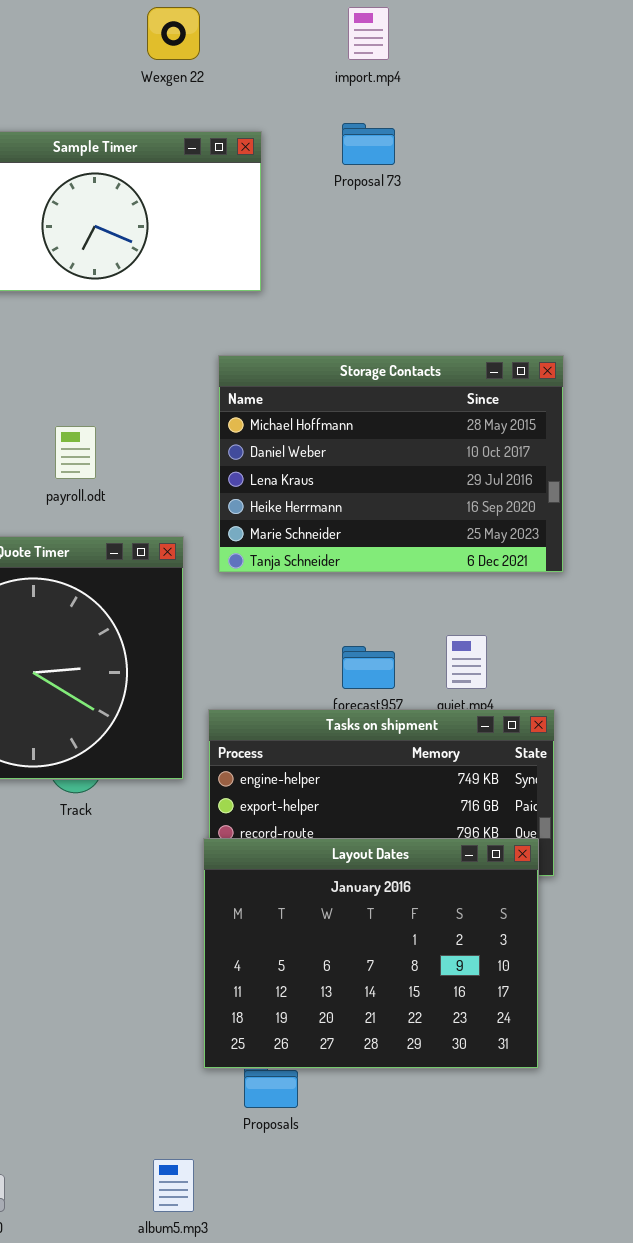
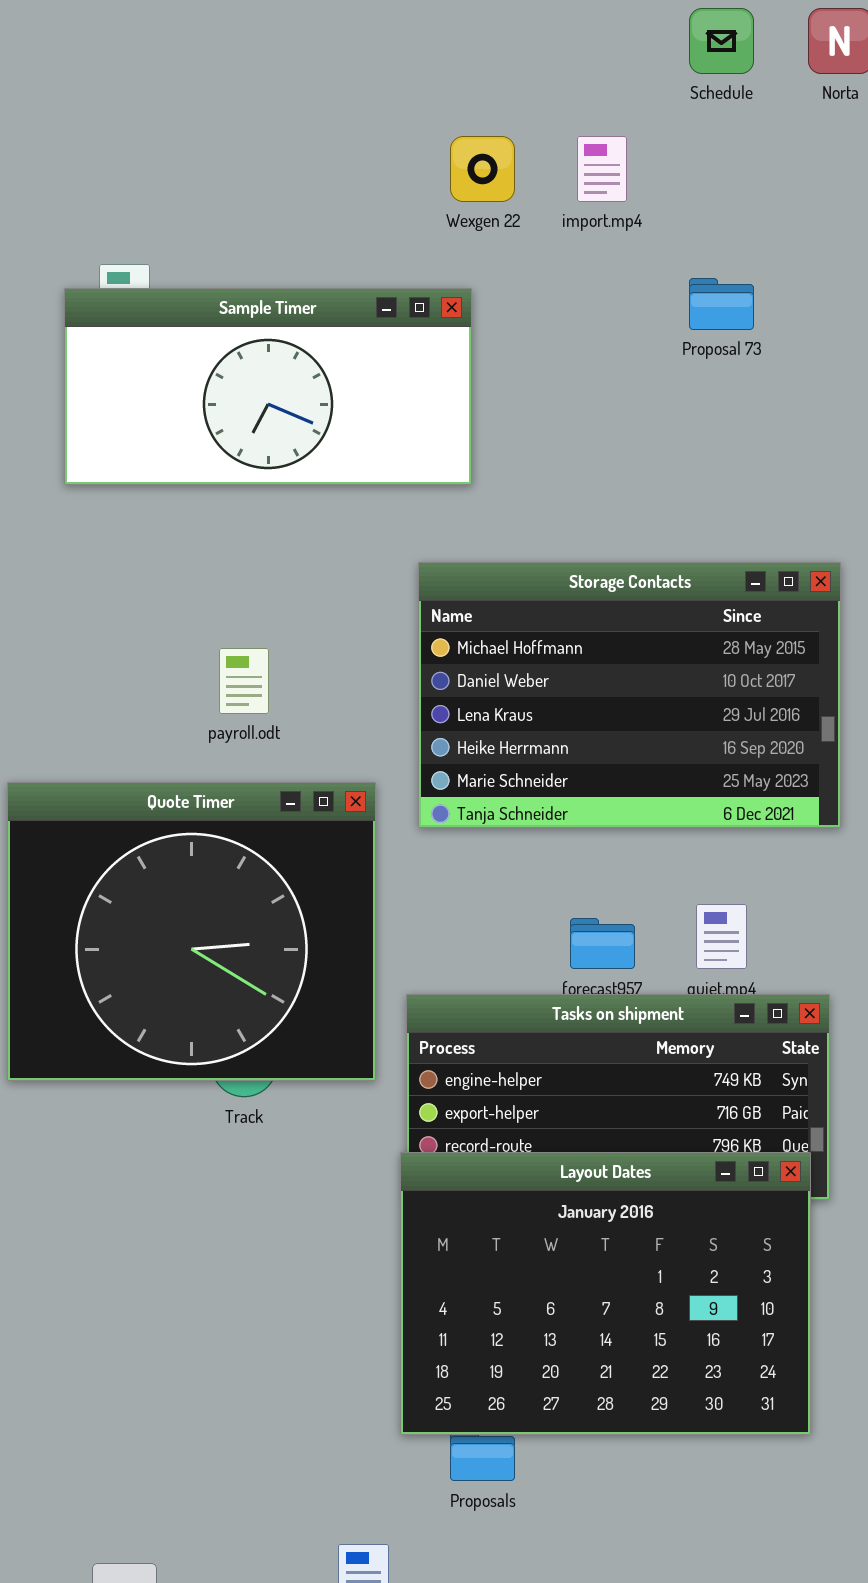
Wexgen 22: [147,7,200,60] -> [450,136,515,202], moved
Proposal 73: [342,123,395,165] -> [689,278,754,330], moved

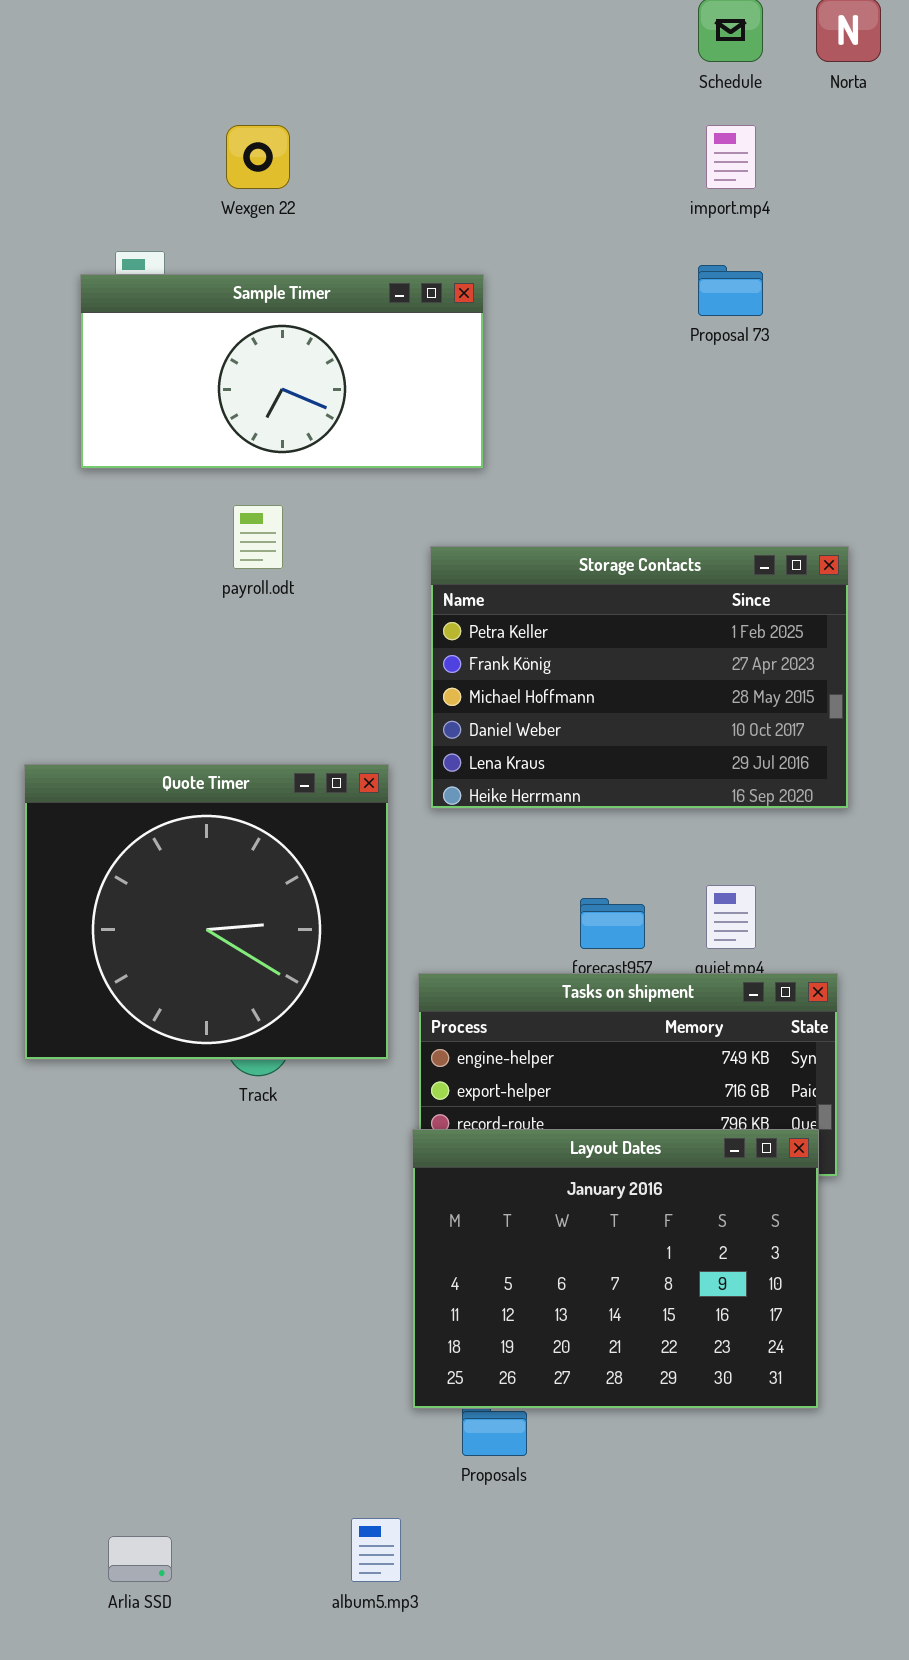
Wexgen 22: [450,136,515,202] -> [226,125,290,189], moved
import.mp4: [577,136,627,202] -> [706,125,756,189], moved
Storage Contacts: [418,562,841,828] -> [430,546,849,809], scrolled up 2 rows
payroll.odt: [219,648,269,714] -> [233,505,283,569], moved

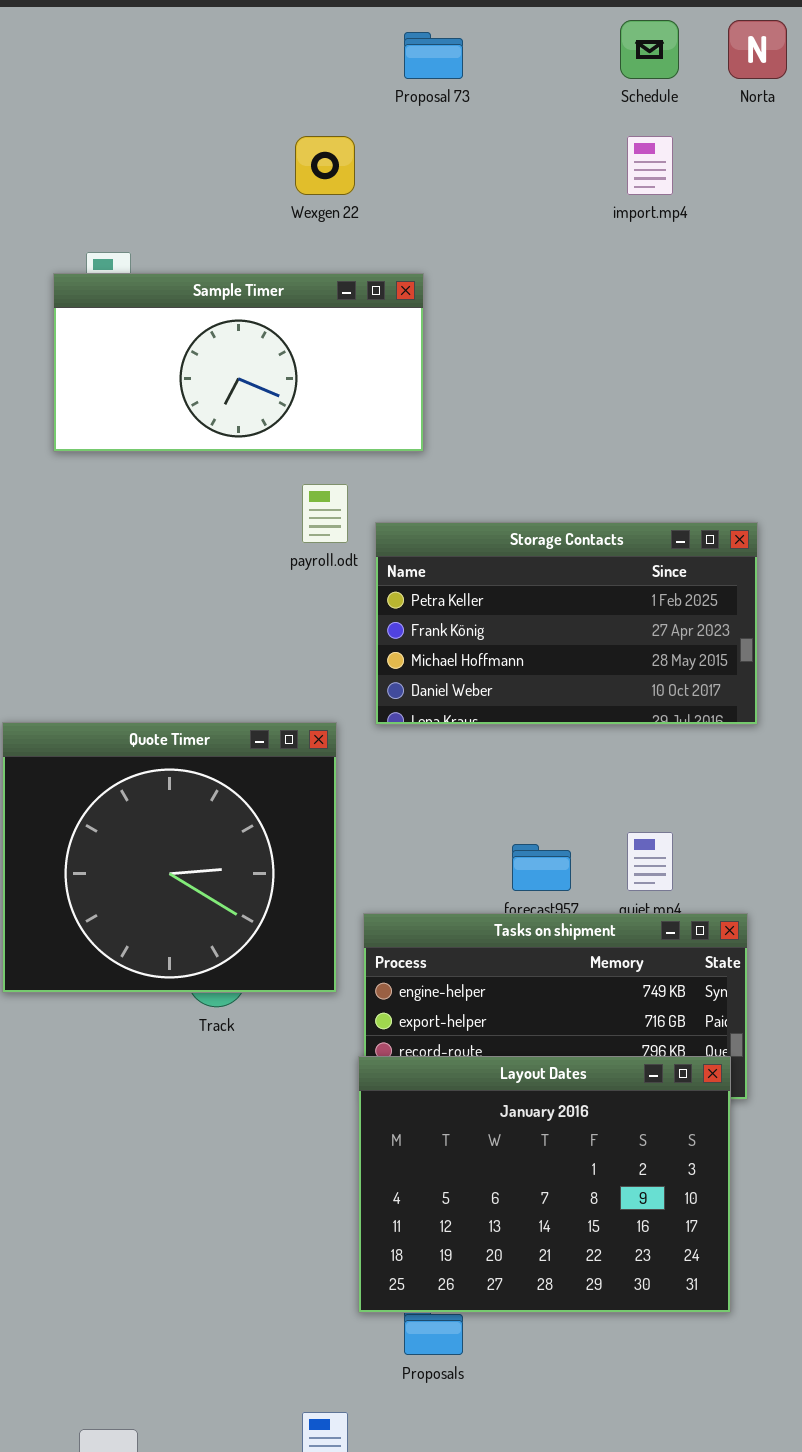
Wexgen 22: [226,125,290,189] -> [295,136,355,195], moved
Proposal 73: [698,265,763,316] -> [404,32,463,79], moved
payroll.odt: [233,505,283,569] -> [302,484,348,543], moved
Storage Contacts: [430,546,849,809] -> [375,522,758,725], resized

